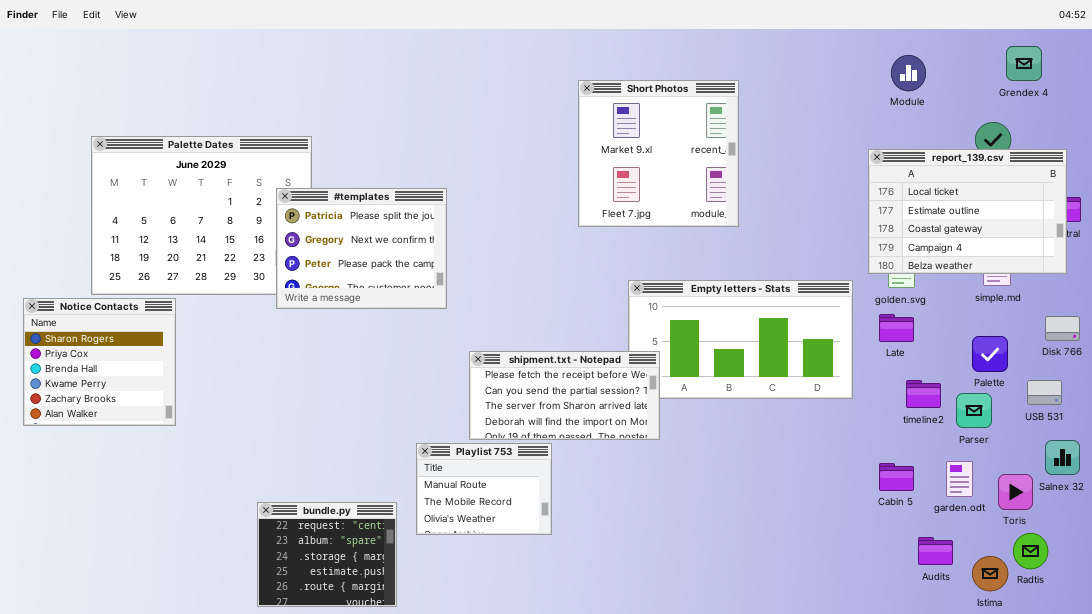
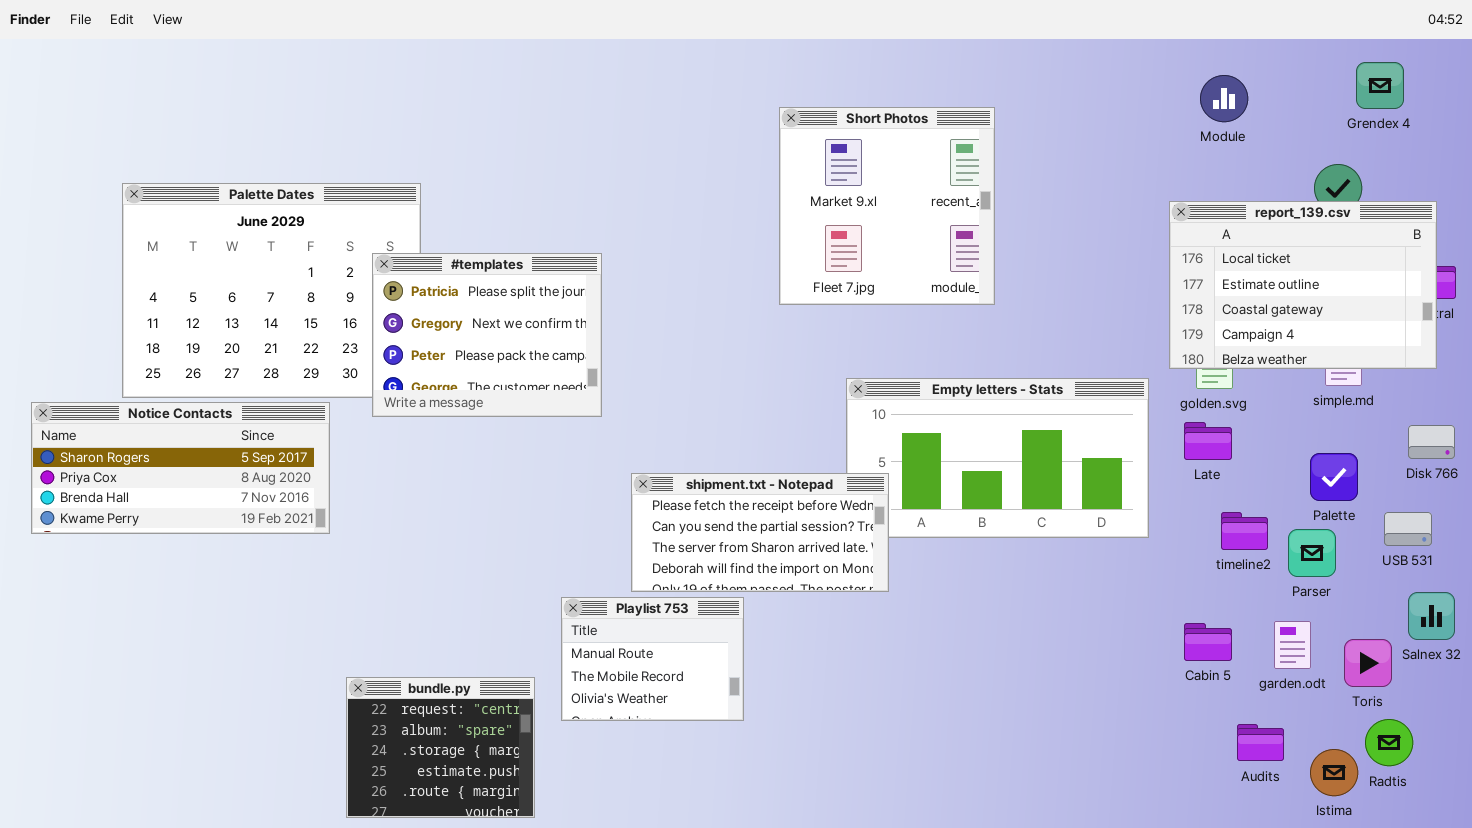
Notice Contacts: [23,298,176,426] -> [31,402,330,534], resized

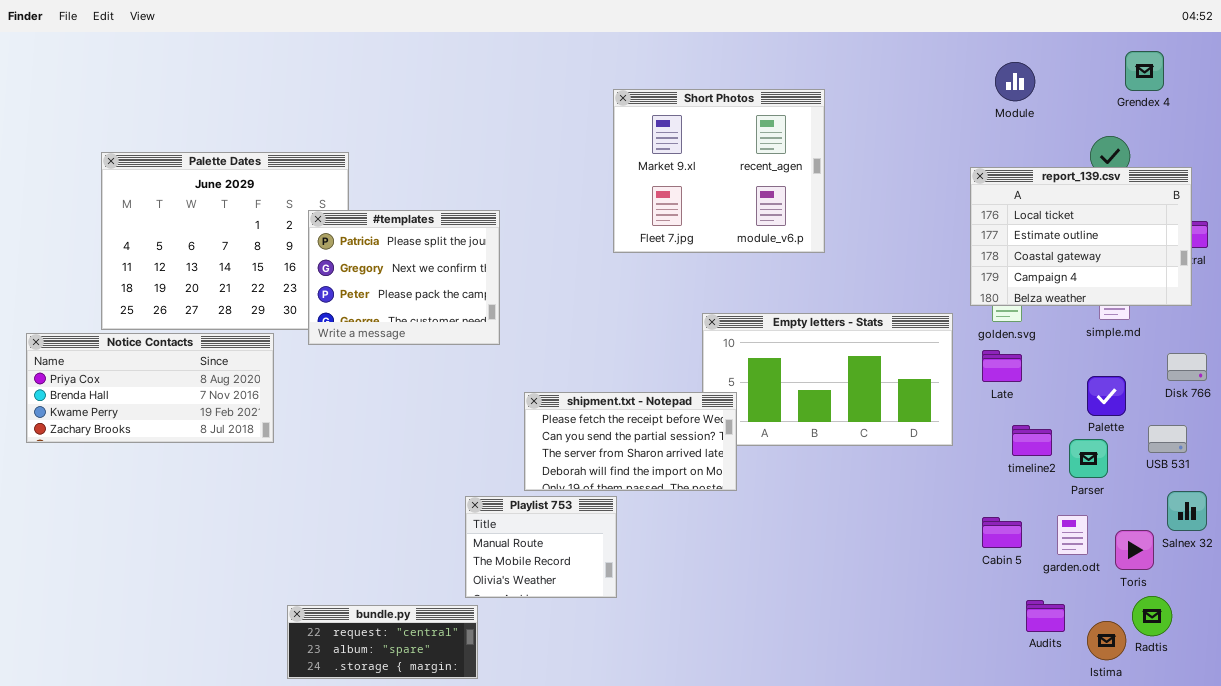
Short Photos: [779,107,995,305] -> [613,89,825,253], resized
Notice Contacts: [31,402,330,534] -> [26,333,274,443], scrolled down 1 row
bundle.py: [346,677,535,818] -> [287,605,478,679], resized

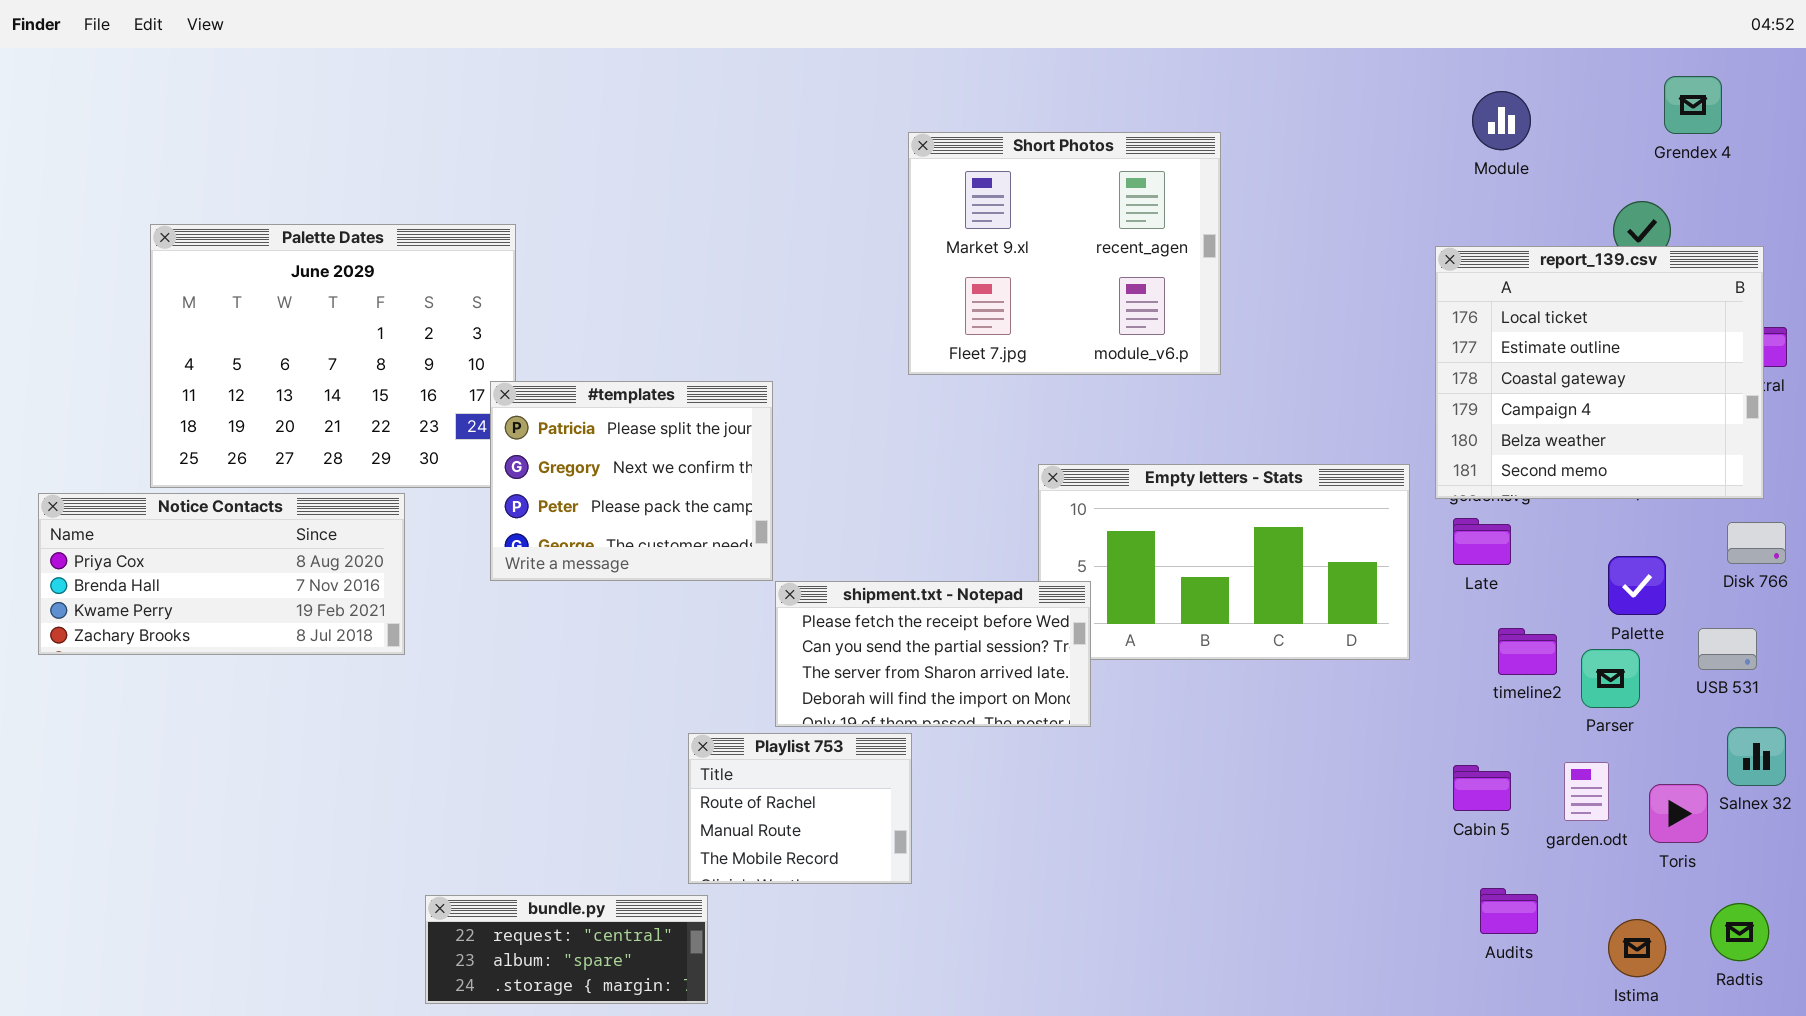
report_139.csv: [970,167,1192,306] -> [1435,246,1764,499], resized
#templates: [308,210,500,345] -> [490,381,773,581], moved
Playlist 753: [465,496,617,598] -> [688,733,912,884], scrolled up 1 row
Radtis: [1132,596,1172,636] -> [1710,903,1769,961], moved
Audits: [1026,600,1065,632] -> [1480,888,1538,934], moved

